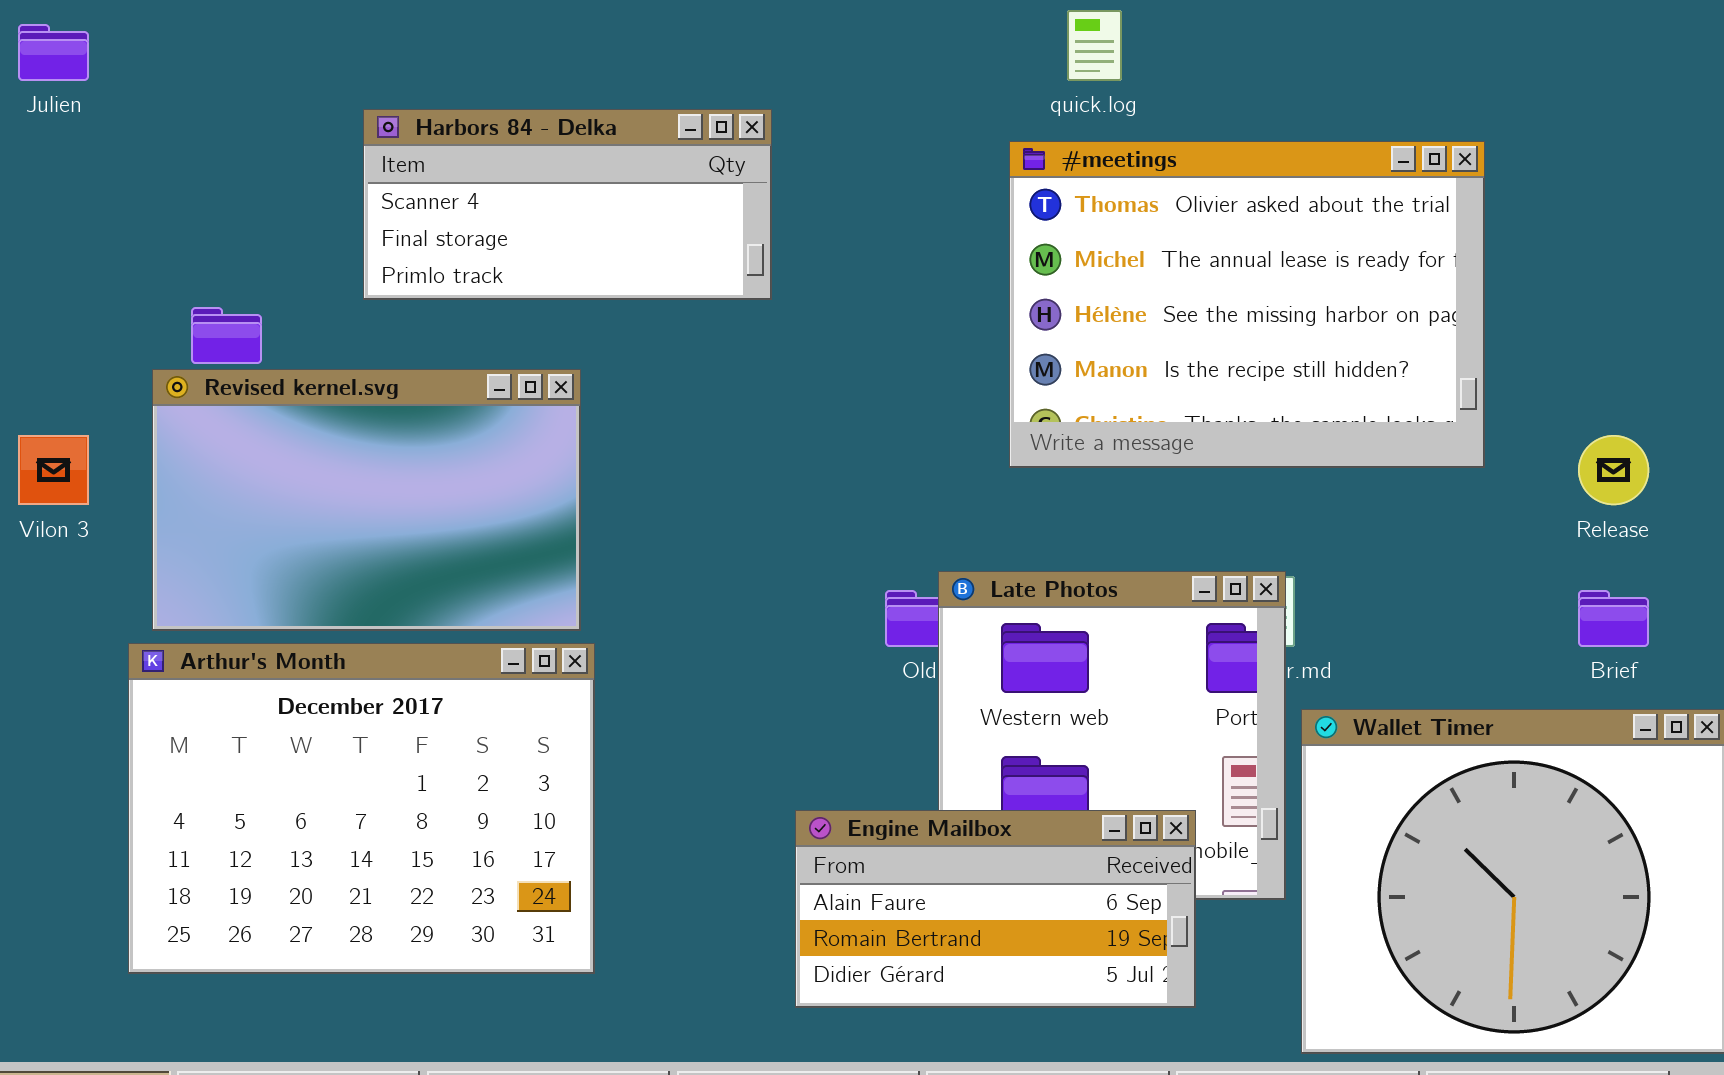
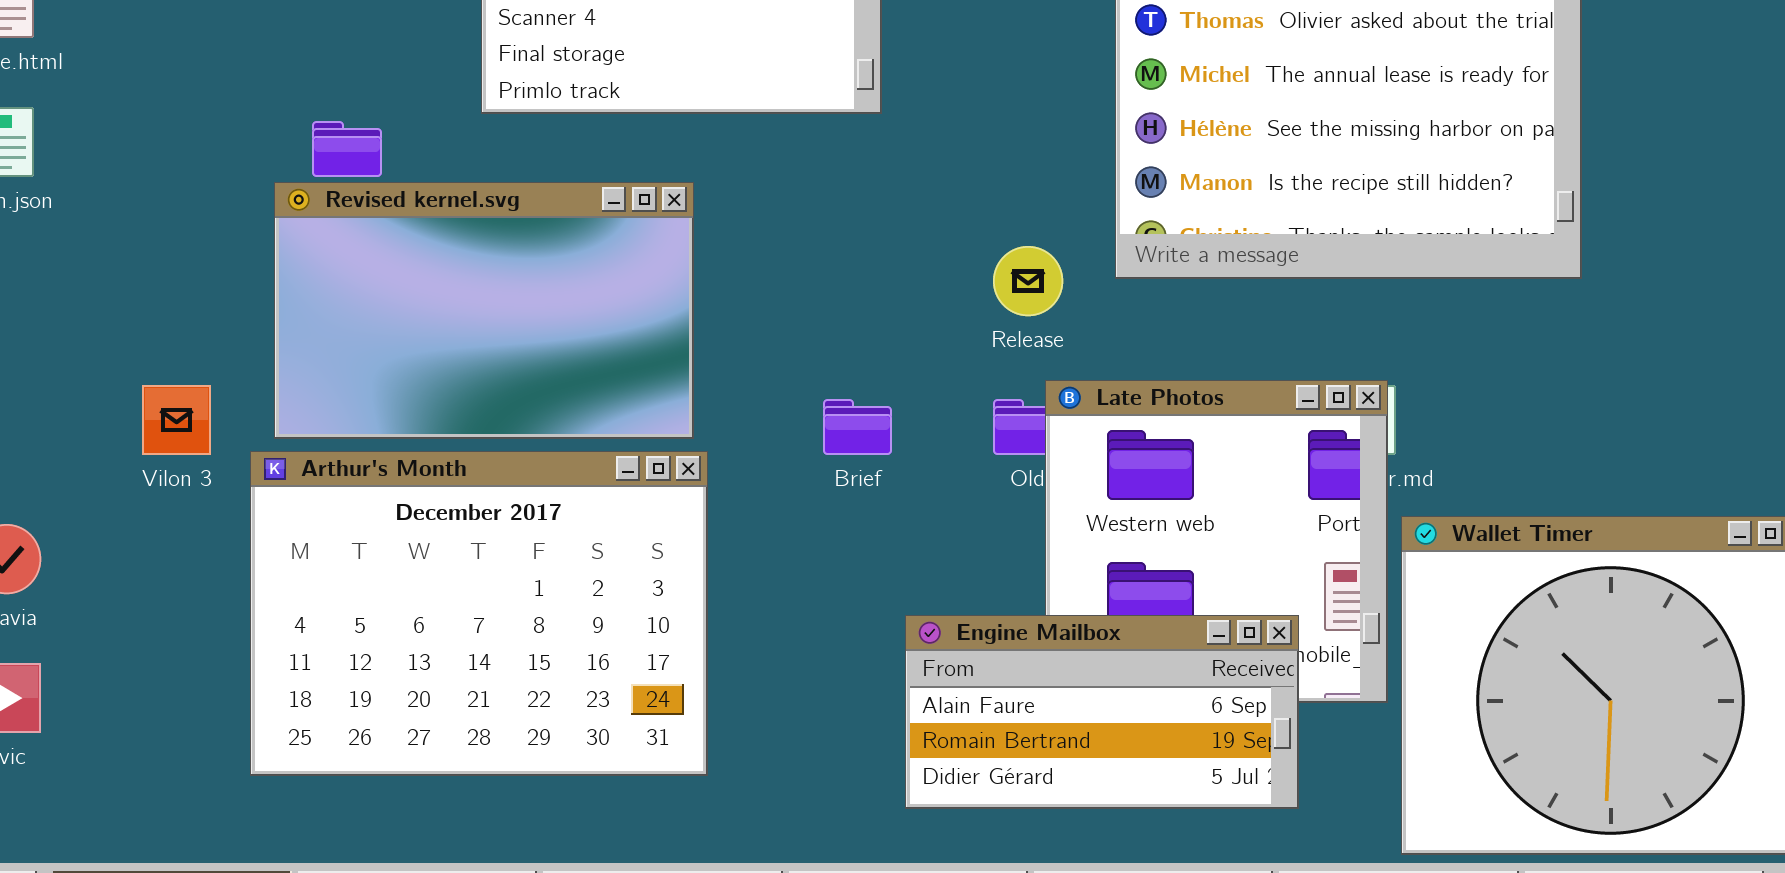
Vilon 3: [18,435,89,505] -> [142,385,211,455], moved
Release: [1578,435,1649,505] -> [993,246,1063,316], moved
Brief: [1578,590,1649,647] -> [823,399,892,455], moved

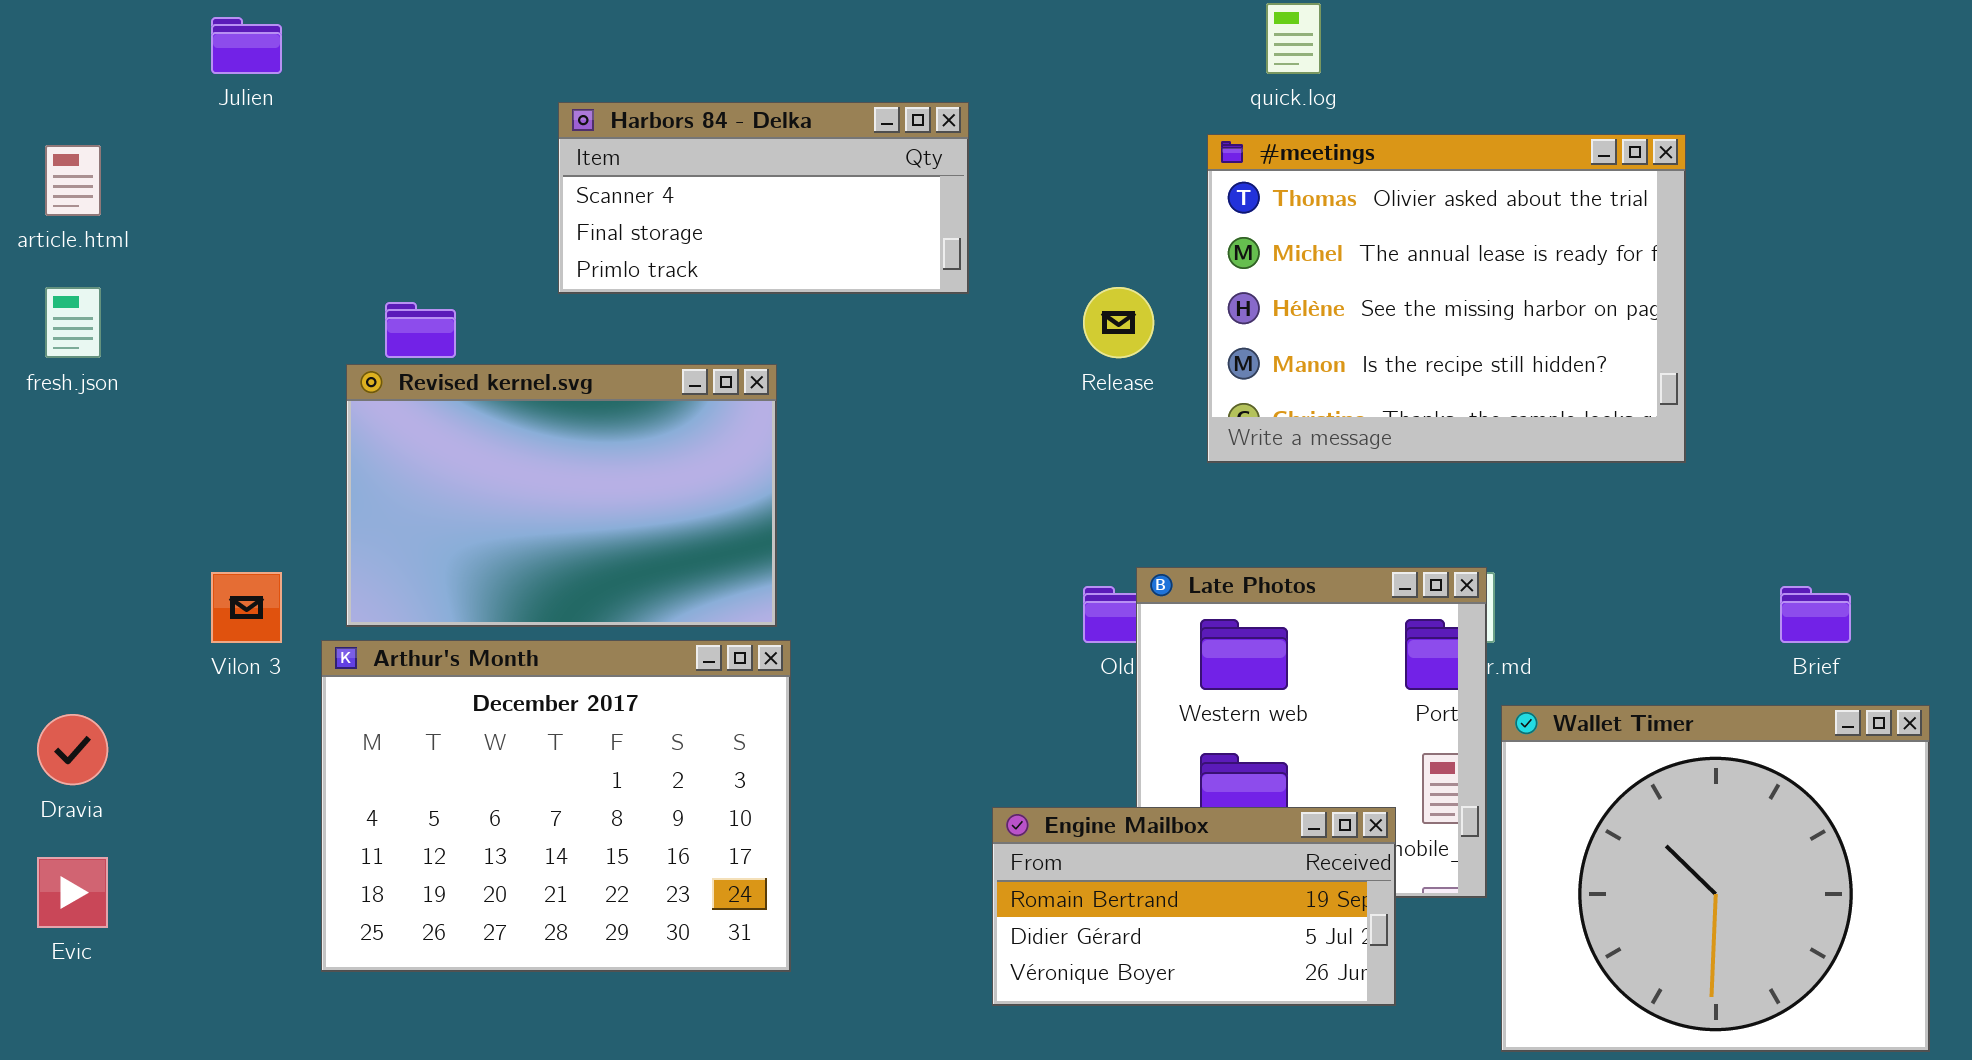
Release: [993,246,1063,316] -> [1083,287,1154,358], moved
Brief: [823,399,892,455] -> [1780,586,1851,643], moved
Engine Mailbox: [905,615,1299,809] -> [992,807,1396,1006], scrolled down 1 row

